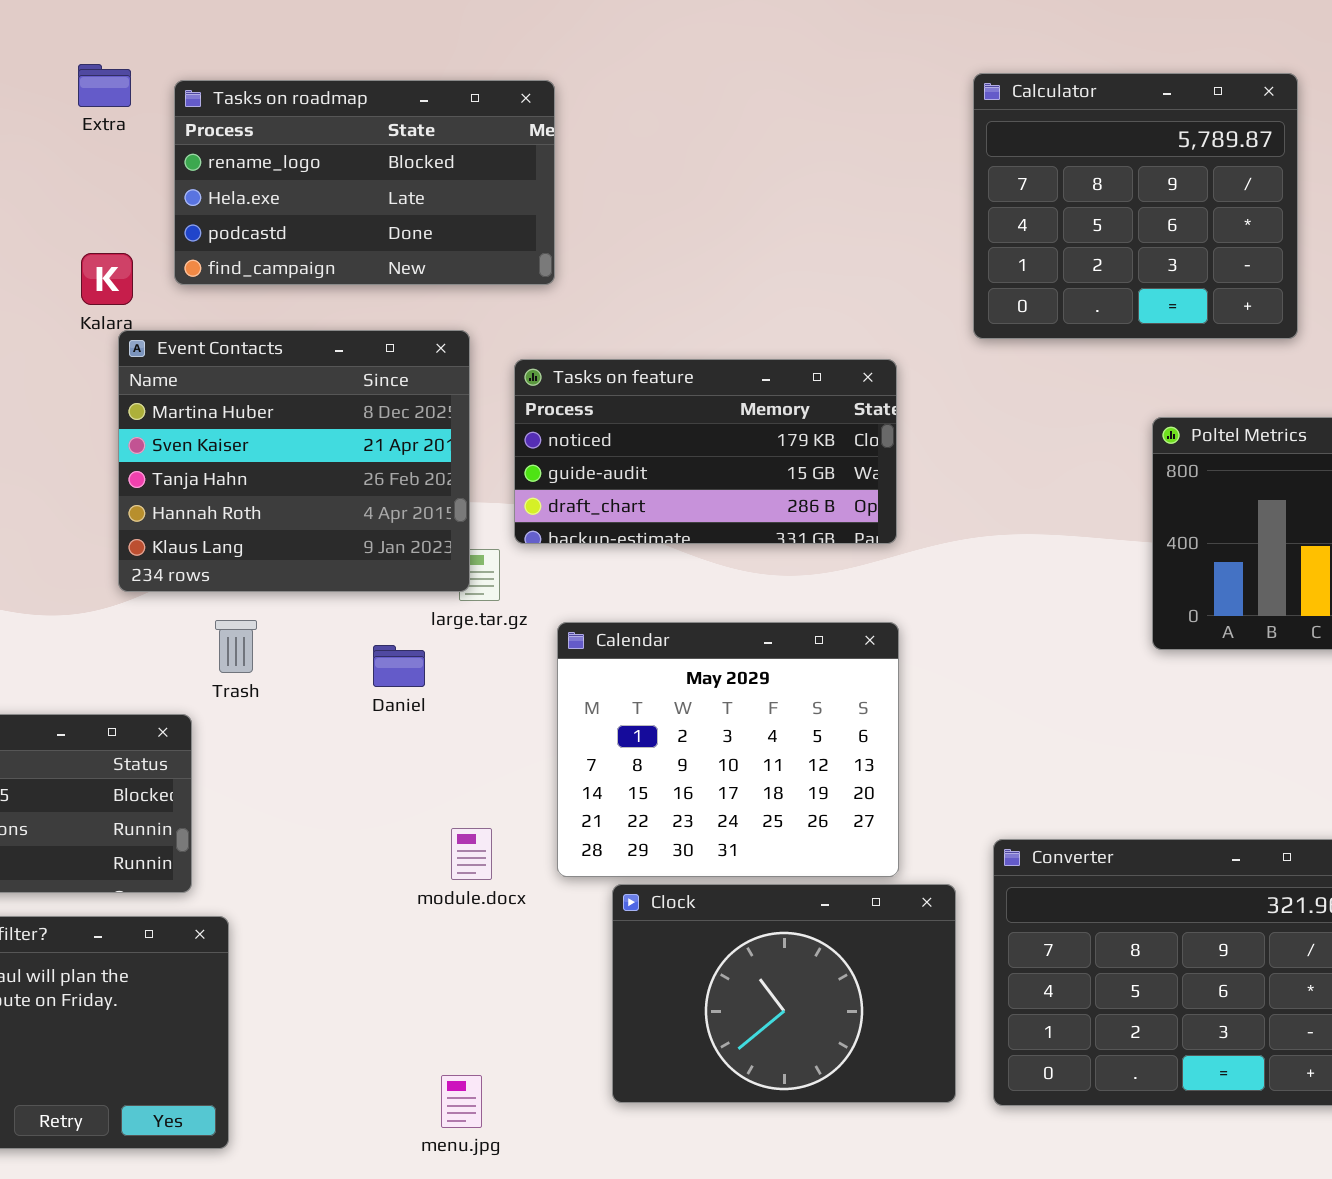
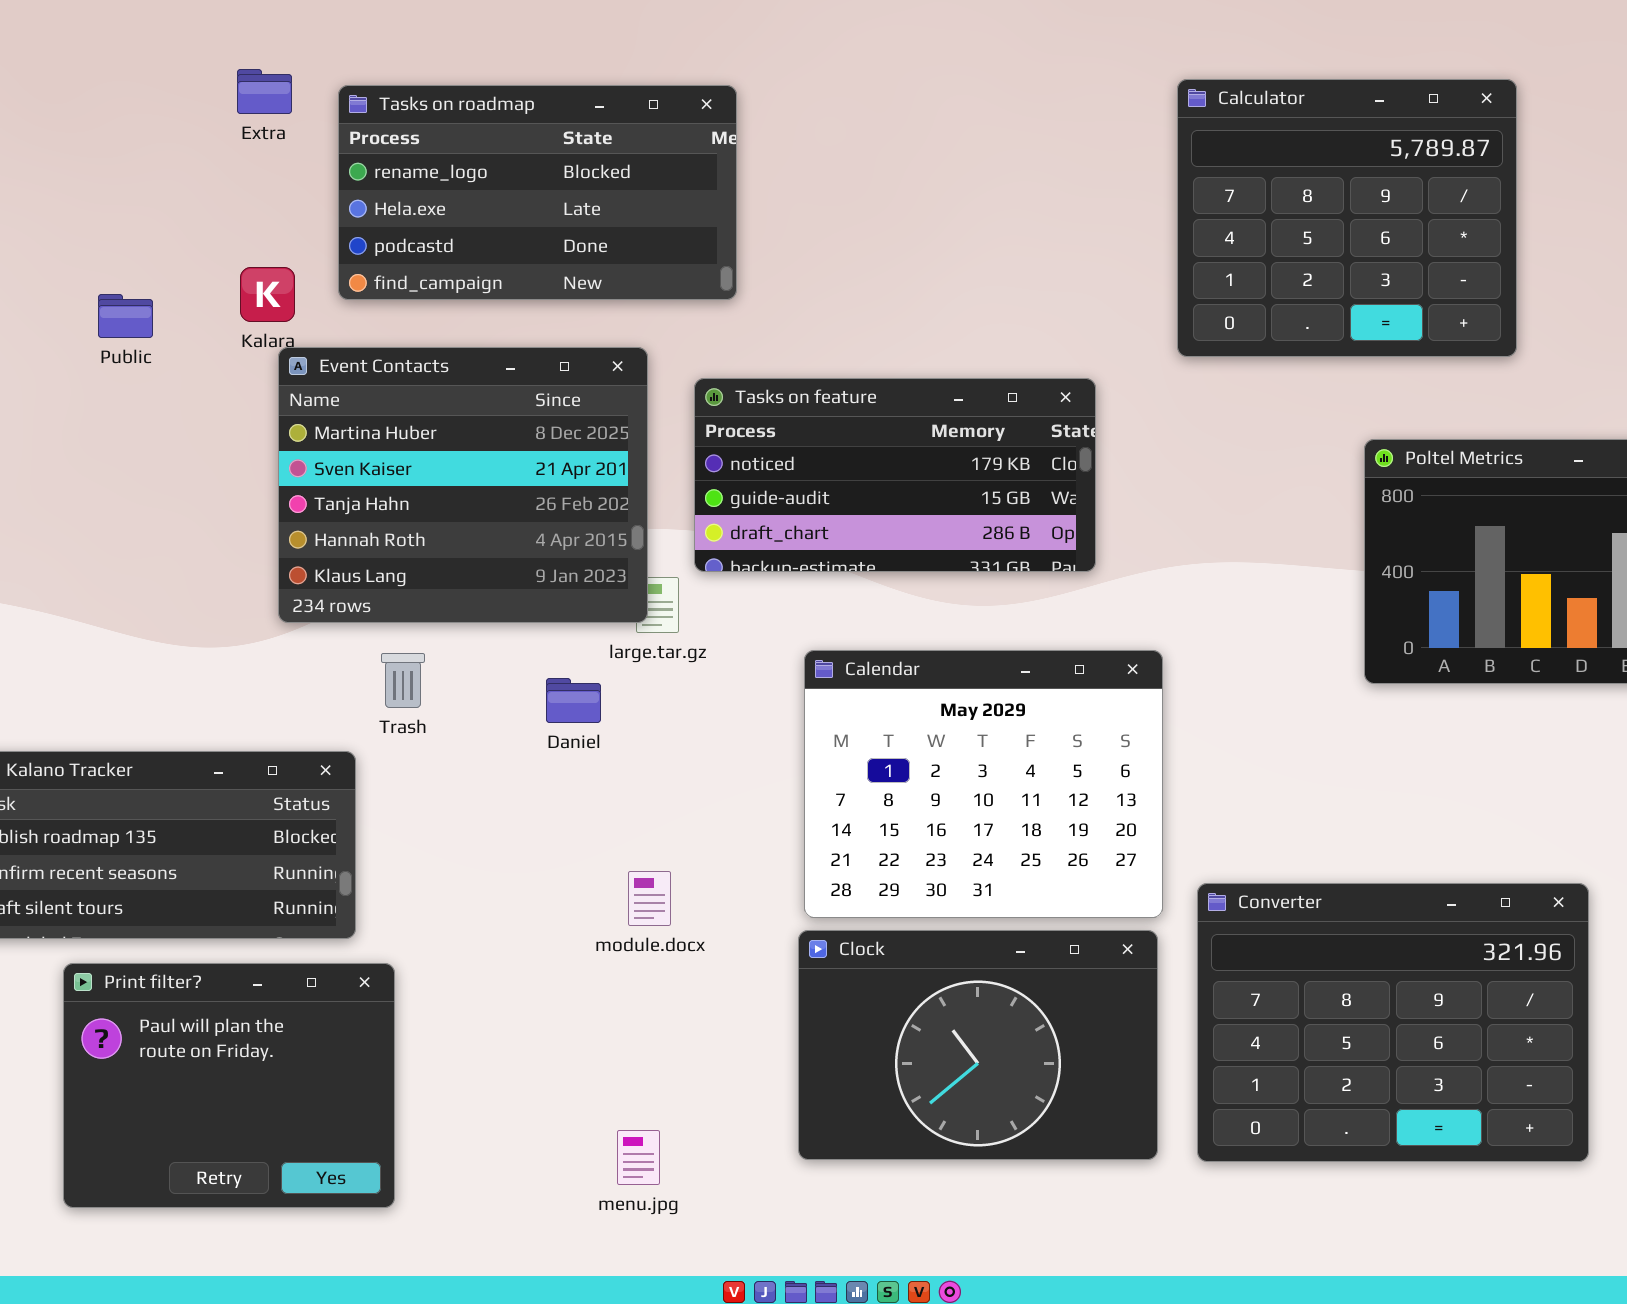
Calendar: [557,622,899,877] -> [804,650,1163,918], moved

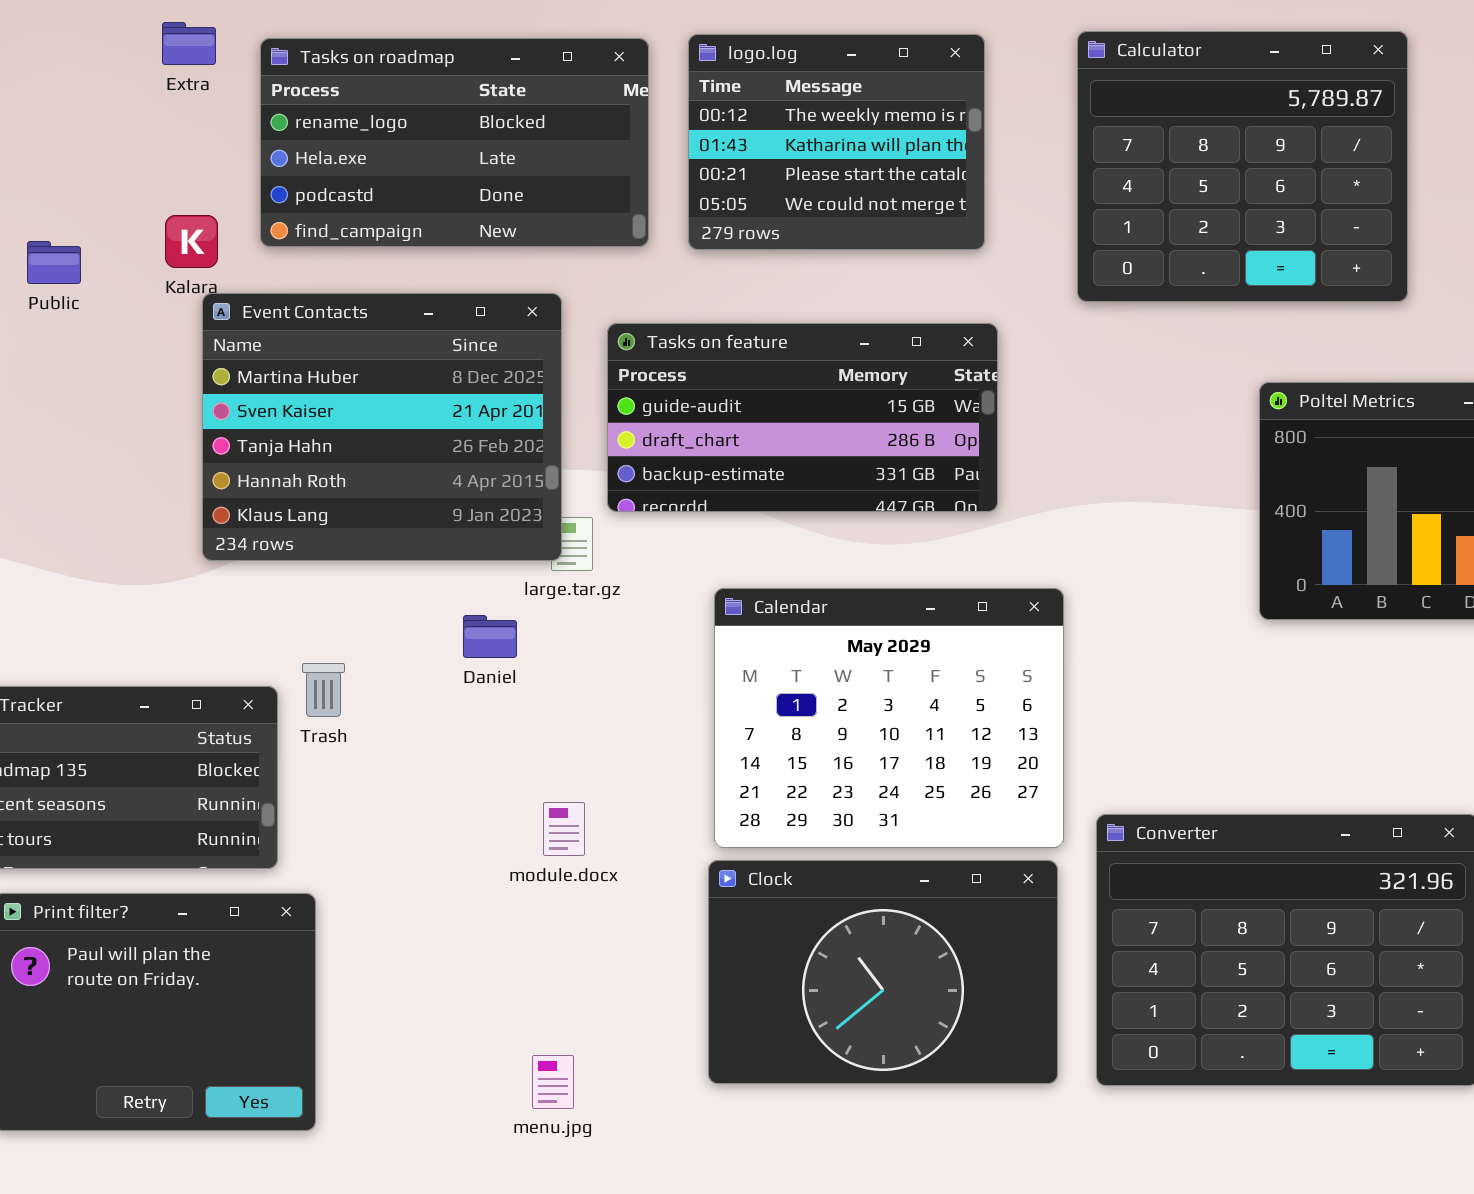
logo.log: none -> [688,34,985,250], opened
Tasks on feature: [694,378,1096,572] -> [607,323,998,512], scrolled down 1 row
Trash: [381,653,425,708] -> [302,663,345,717], moved

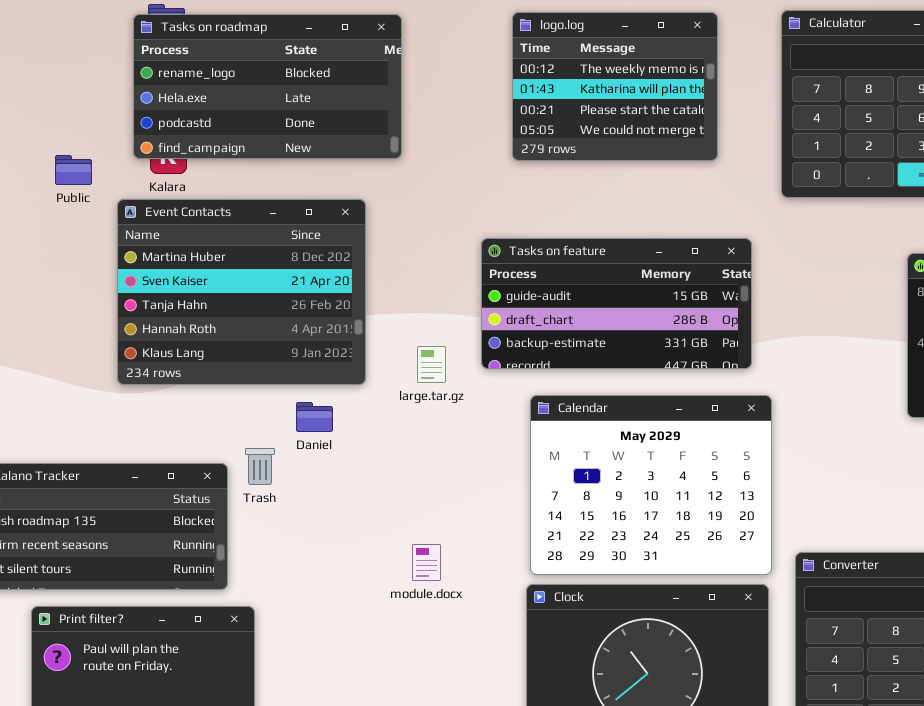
Tasks on roadmap: [260,38,649,247] -> [133,14,402,159], moved
Event Contacts: [202,293,562,561] -> [117,199,366,385], moved
Tasks on feature: [607,323,998,512] -> [481,238,752,369], moved
Daniel: [463,615,517,658] -> [296,402,333,432], moved

